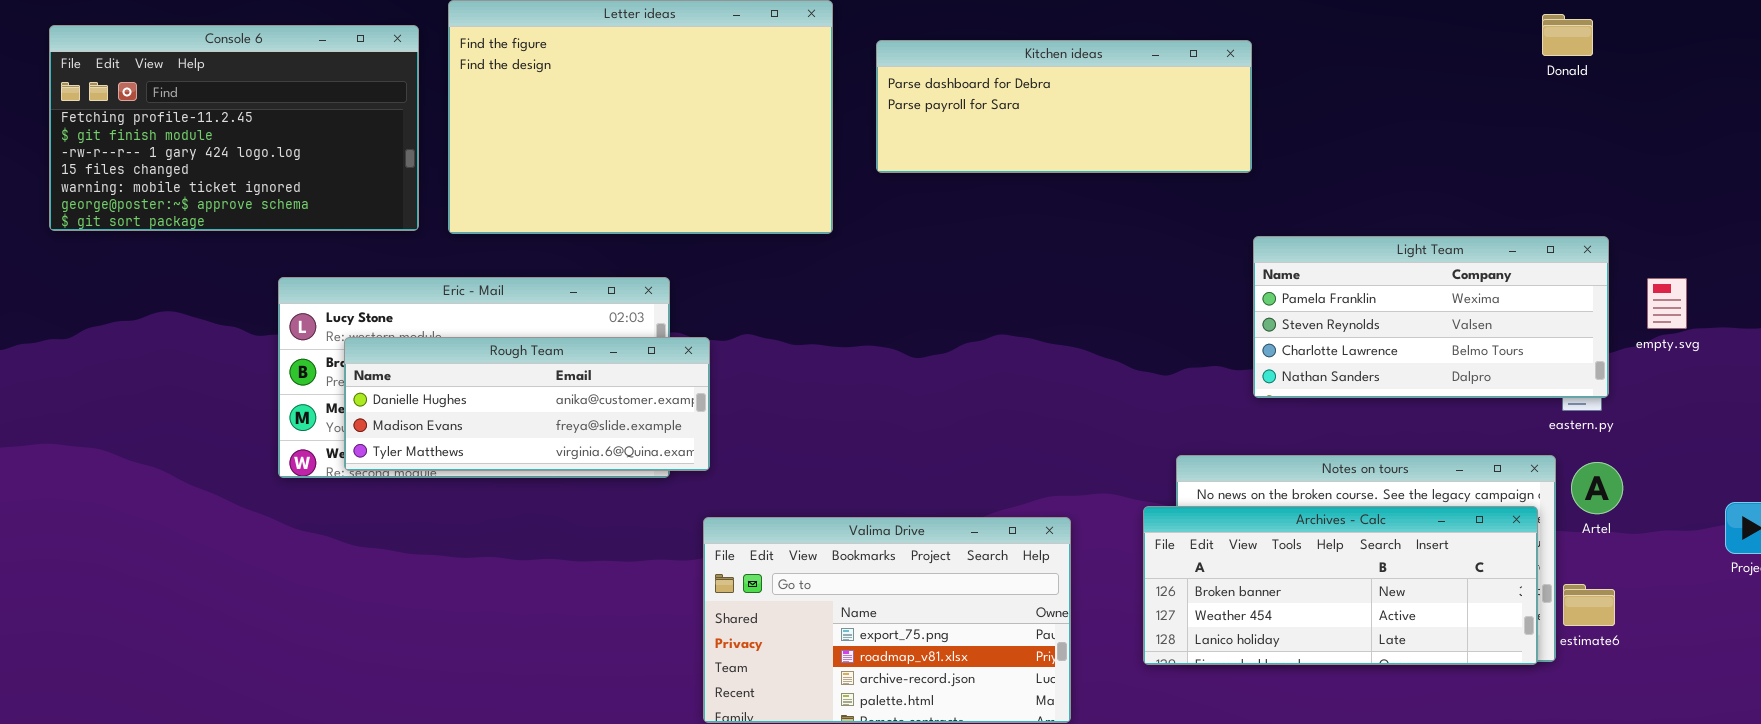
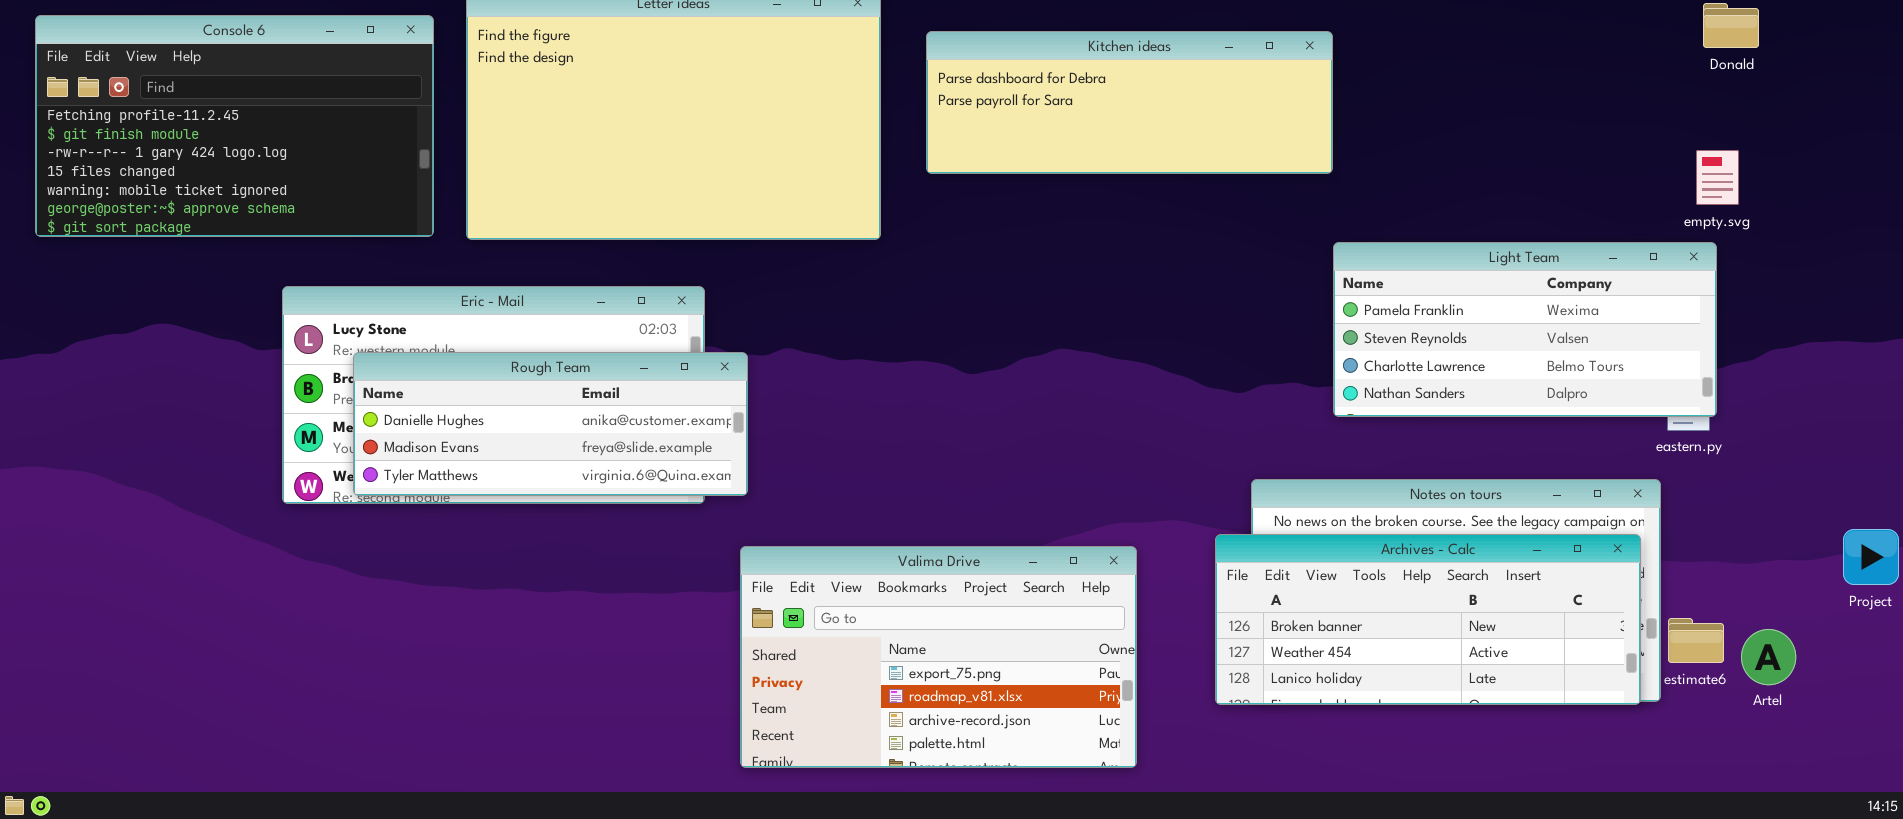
Donald: [1542,14,1593,56] -> [1703,3,1759,48], moved
empty.svg: [1647,278,1687,329] -> [1696,150,1739,205], moved
Artel: [1571,462,1623,514] -> [1741,629,1796,685], moved

